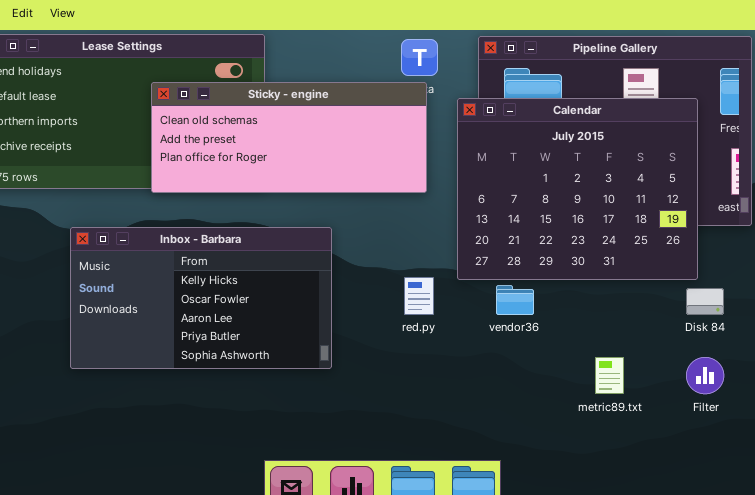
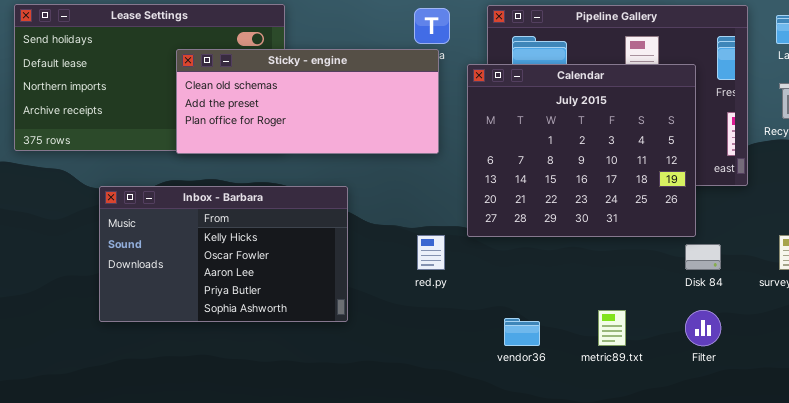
vendor36: [496,285,534,315] -> [504,318,540,346], moved

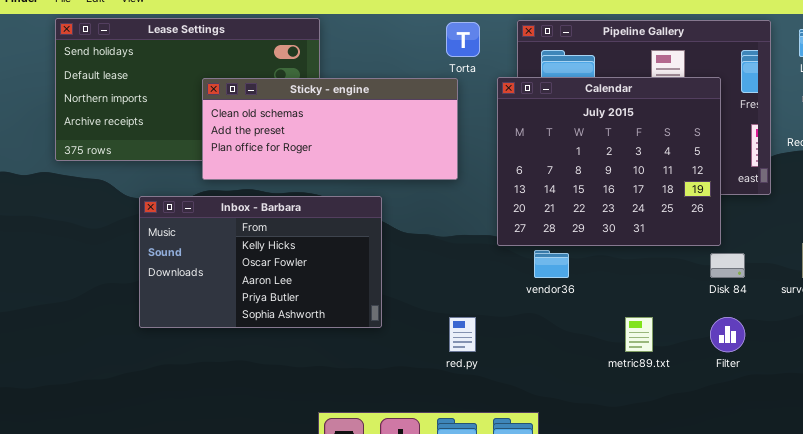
Sticky - engine: [176,49,439,154] -> [202,78,458,180], moved
red.py: [417,235,445,270] -> [449,317,476,352], moved
vendor36: [504,318,540,346] -> [534,250,569,278], moved

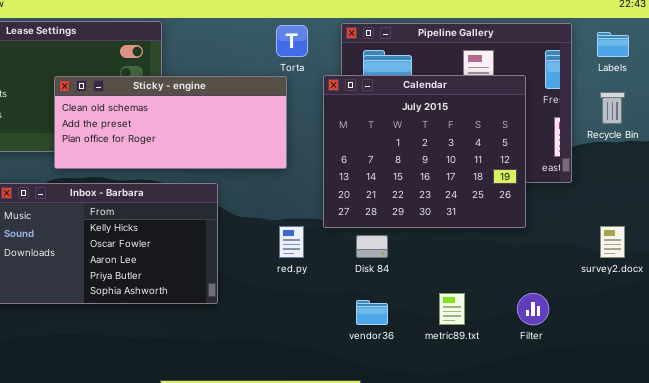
vendor36: [534,250,569,278] -> [356,300,388,325], moved
Disk 84: [710,253,745,278] -> [356,235,388,258], moved
red.py: [449,317,476,352] -> [279,226,304,258], moved

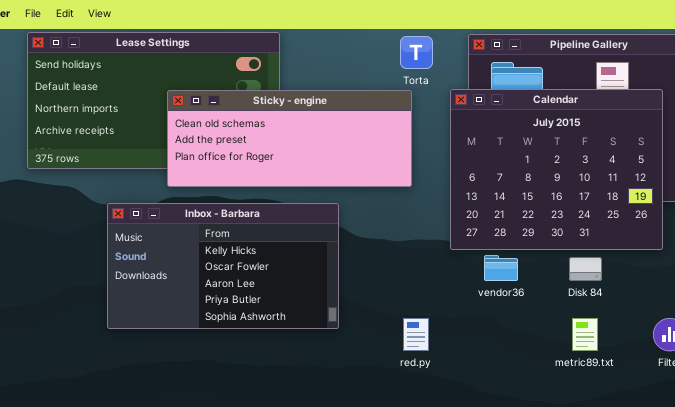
red.py: [279,226,304,258] -> [403,318,429,351], moved
Disk 84: [356,235,388,258] -> [569,257,602,281], moved
vendor36: [356,300,388,325] -> [484,255,518,281], moved

